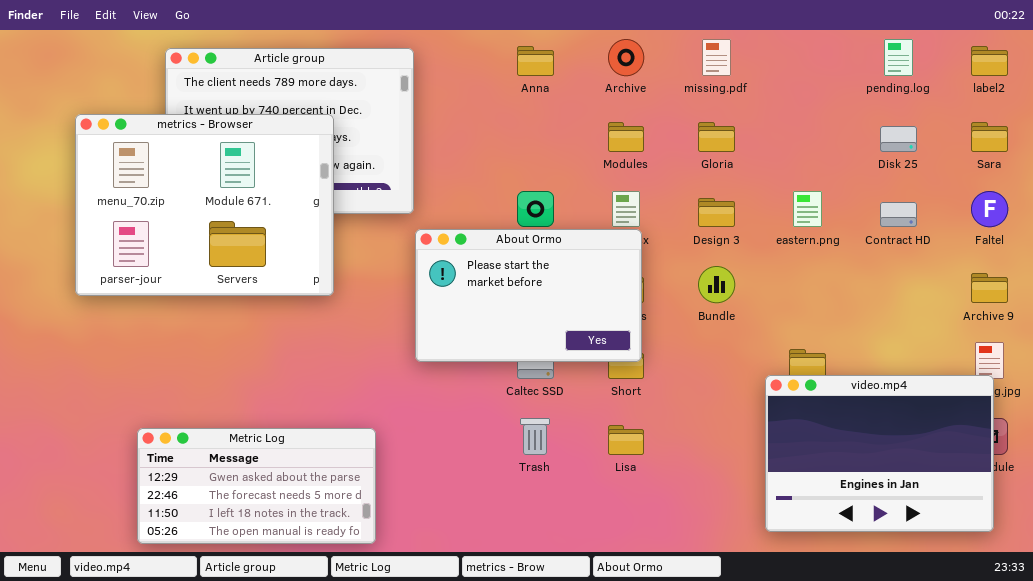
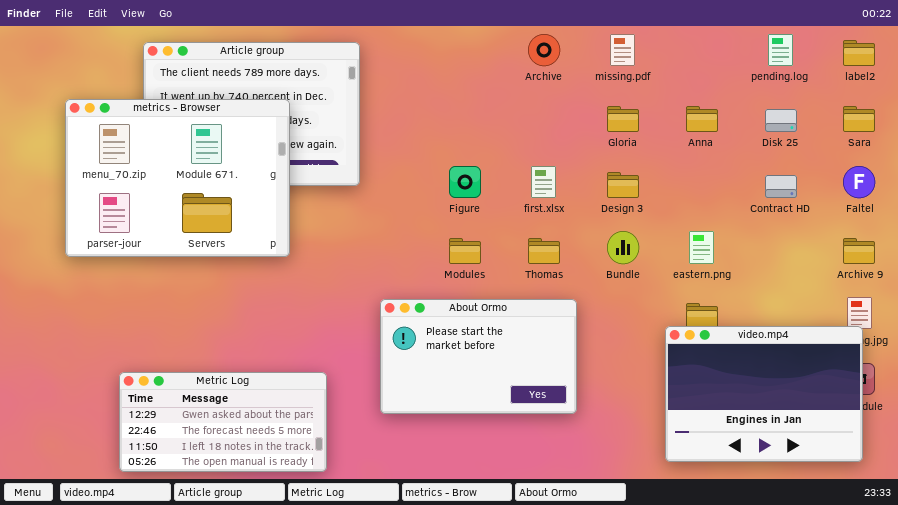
Anna: [517,46,554,76] -> [686,106,718,132], moved
Modules: [608,122,644,152] -> [449,238,481,264], moved
eastern.png: [793,191,822,227] -> [689,231,714,264], moved
About Ormo: [415,229,642,362] -> [380,299,577,414], moved

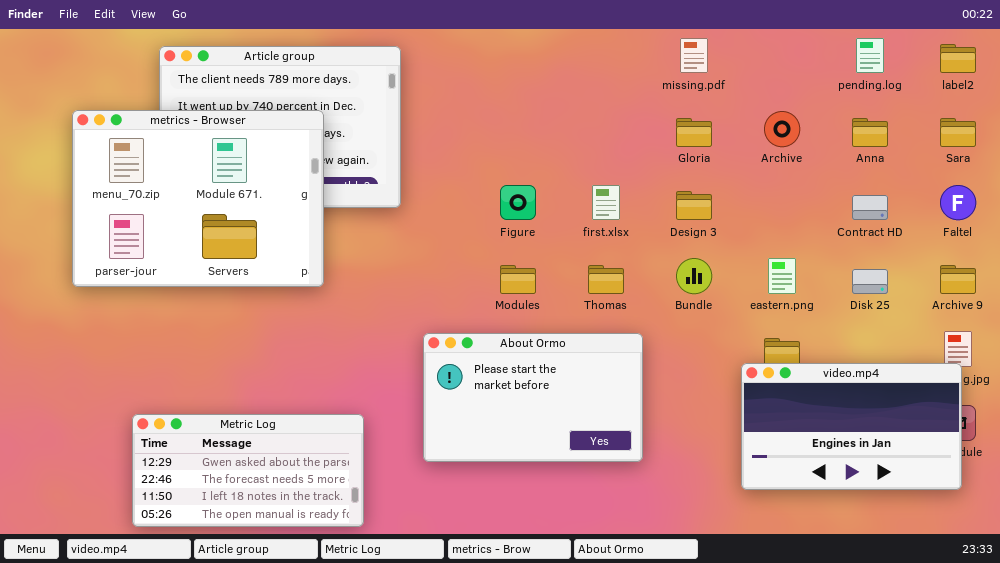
Archive: [528,34,560,66] -> [764,111,800,147], moved
Anna: [686,106,718,132] -> [852,118,888,147], moved
Disk 25: [765,109,797,132] -> [852,269,888,294], moved
video.mp4: [665,326,863,462] -> [741,363,962,490], resized

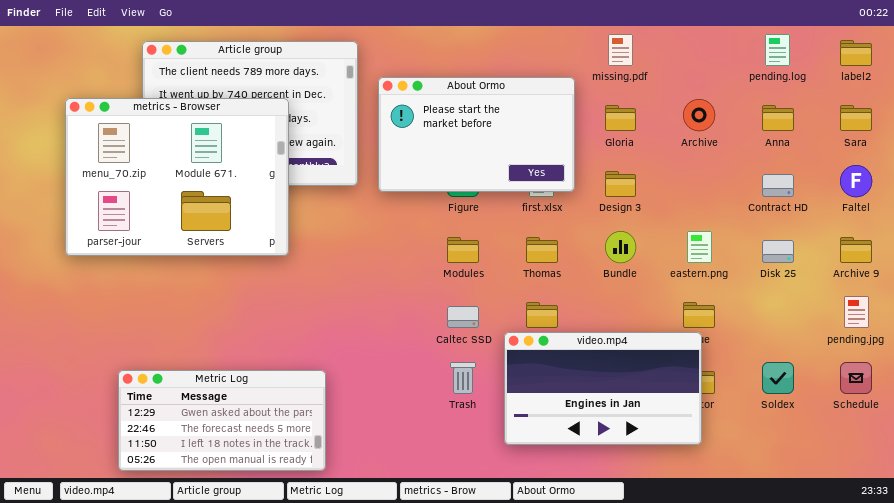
About Ormo: [423,333,643,462] -> [378,77,575,192], moved
video.mp4: [741,363,962,490] -> [504,332,702,445], moved

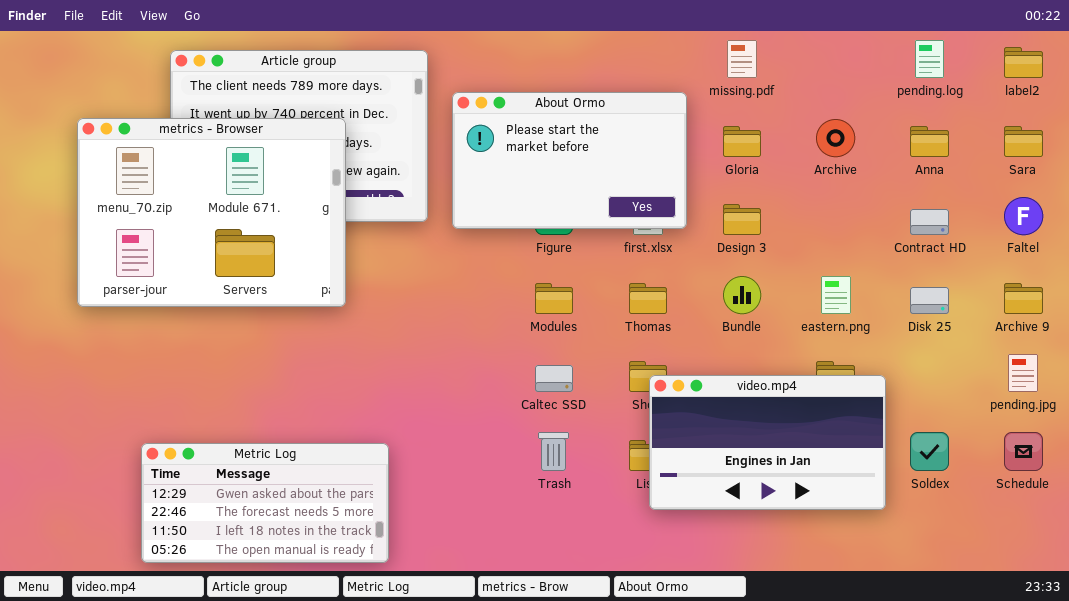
video.mp4: [504,332,702,445] -> [649,375,886,510], moved

